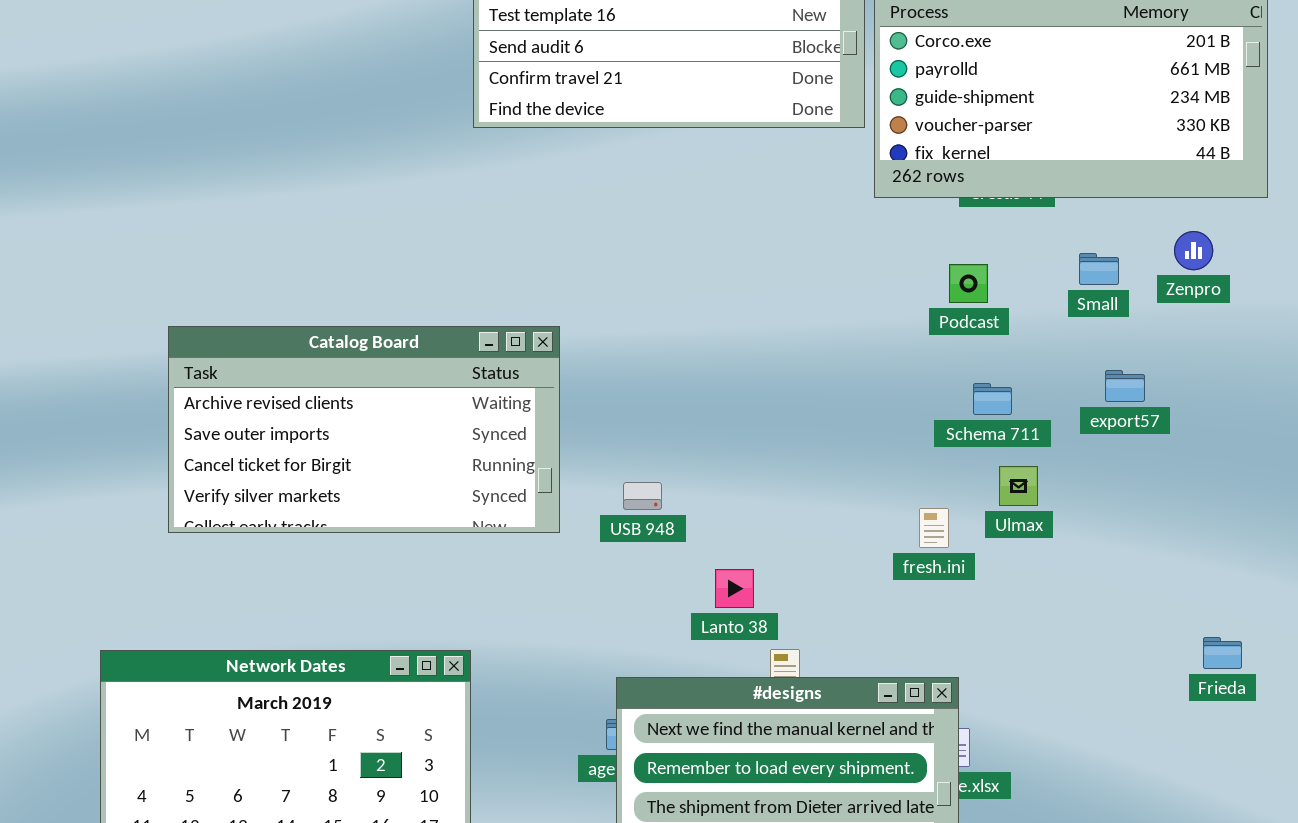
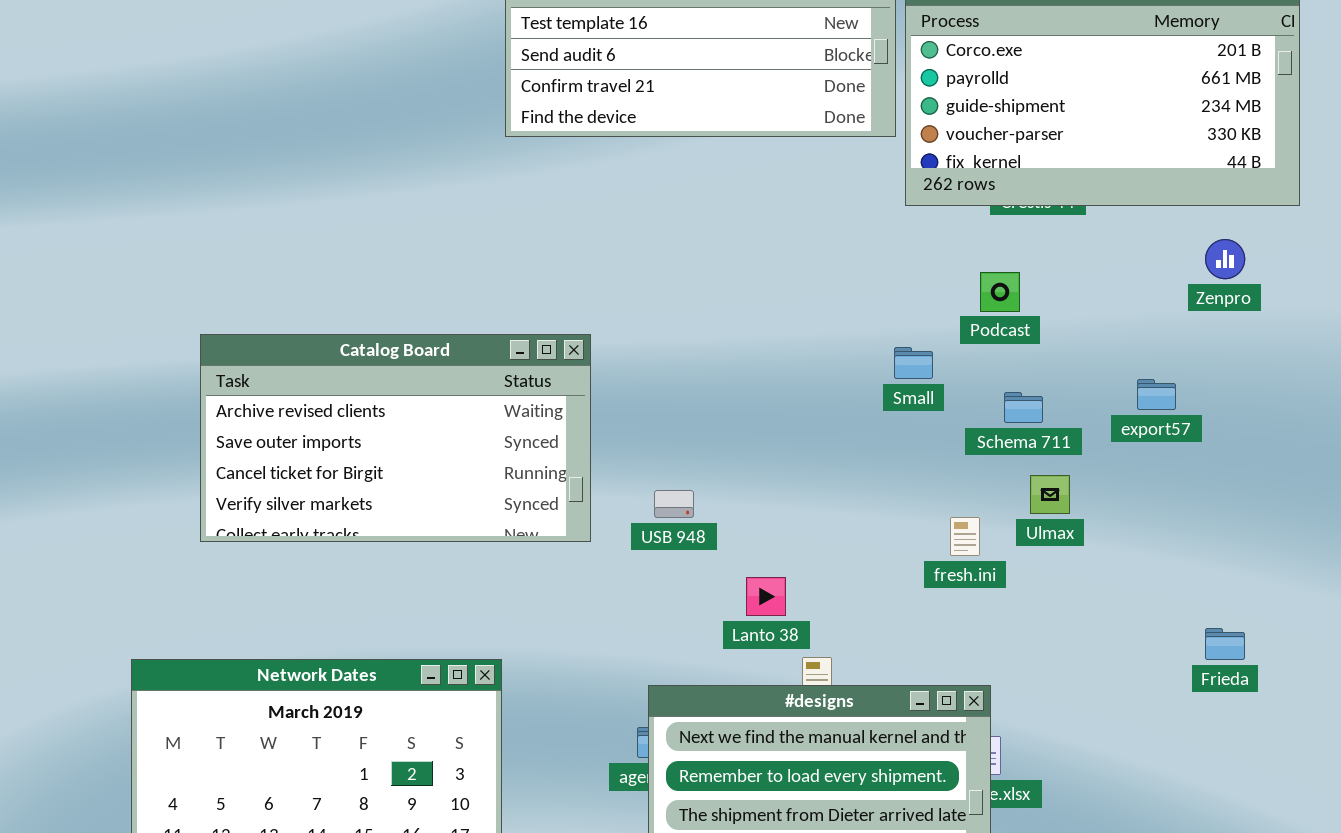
Small: [1079,253,1119,285] -> [894,347,933,379], moved
Frieda: [1203,637,1242,669] -> [1205,628,1245,660], moved

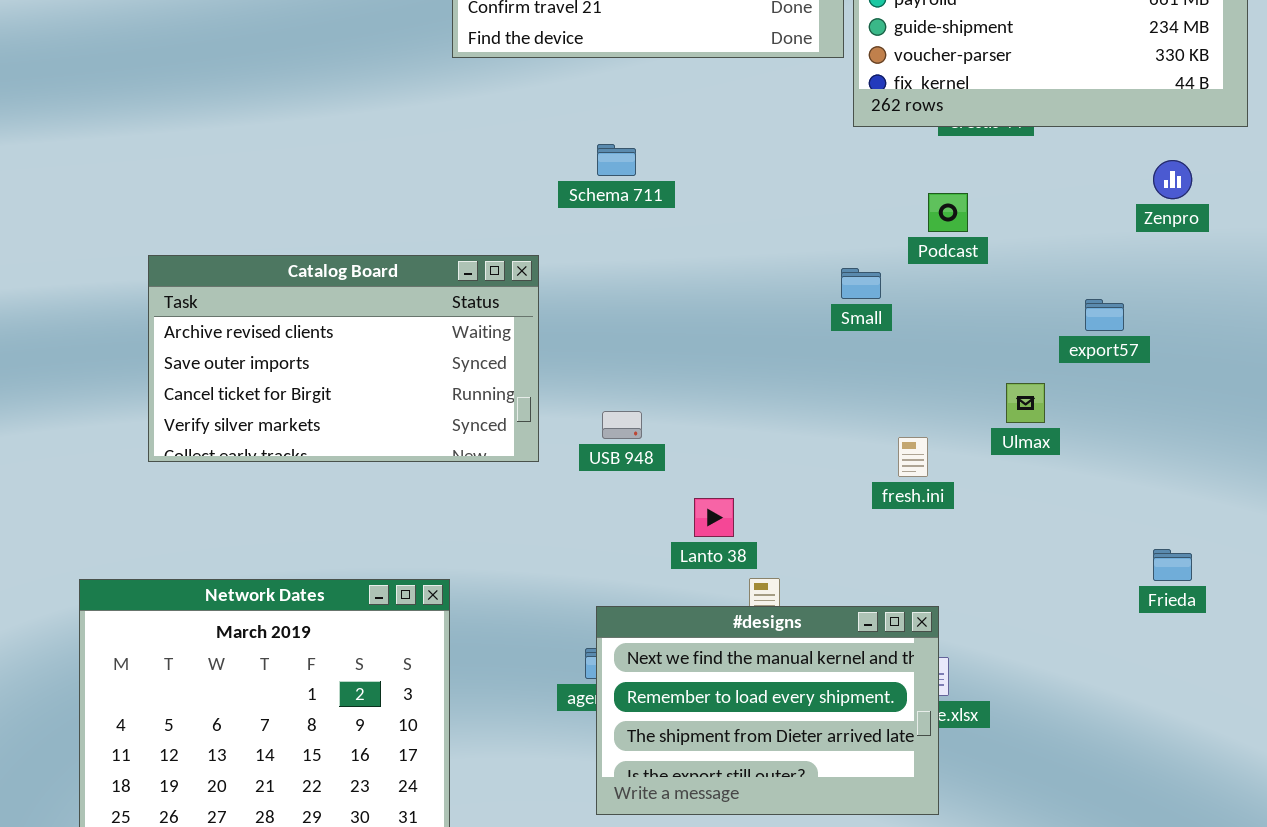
Schema 711: [1004,392,1043,423] -> [597,144,636,176], moved
Ulmax: [1030,475,1070,514] -> [1006,383,1045,423], moved

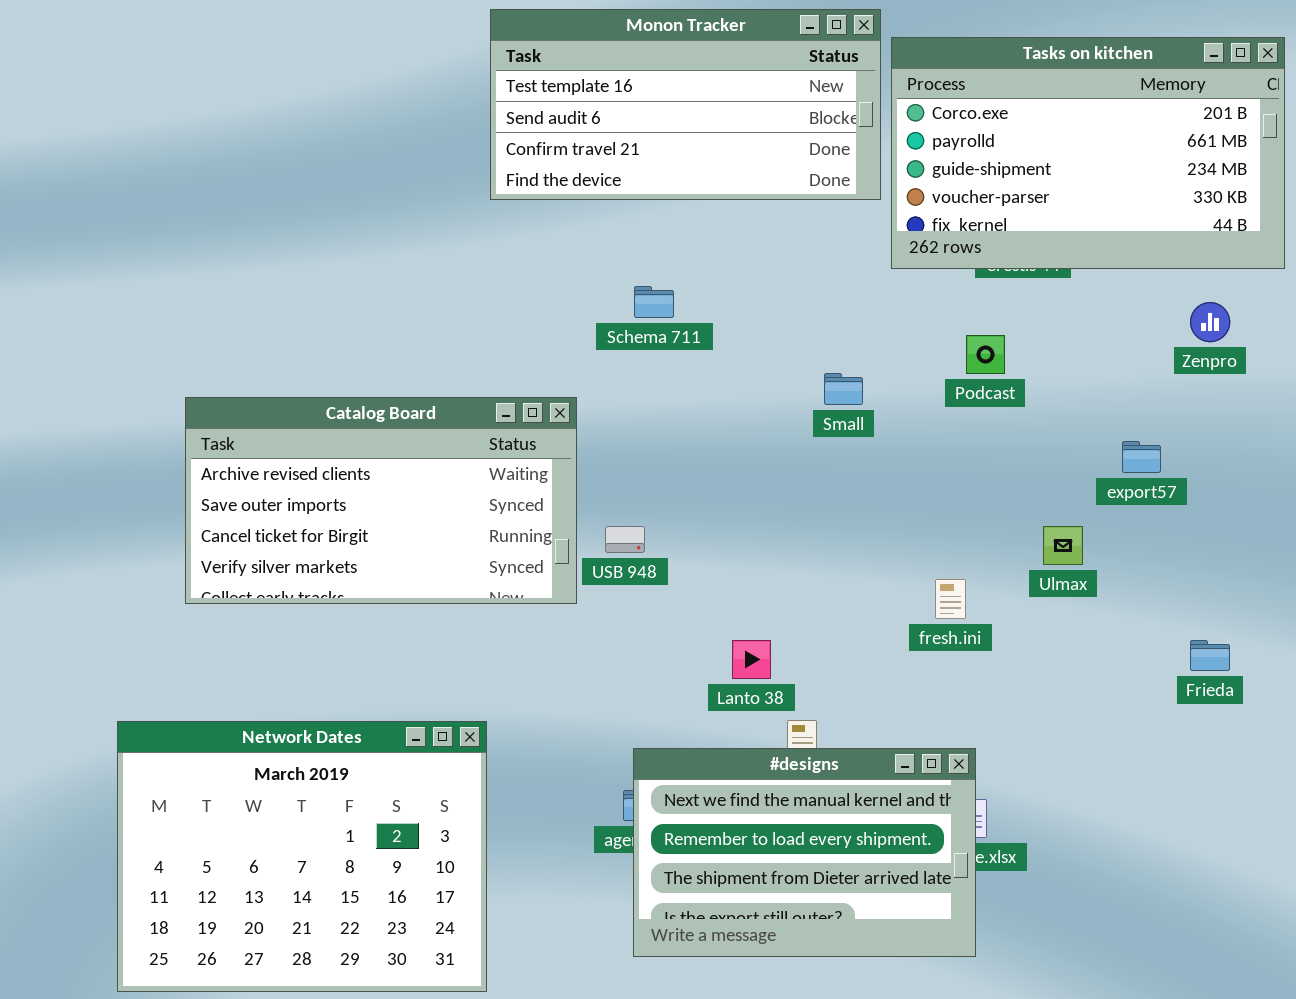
Small: [841,268,881,299] -> [824,373,863,405], moved
USB 948: [602,411,642,439] -> [605,526,645,553], moved
Frieda: [1153,549,1192,581] -> [1190,640,1230,671], moved

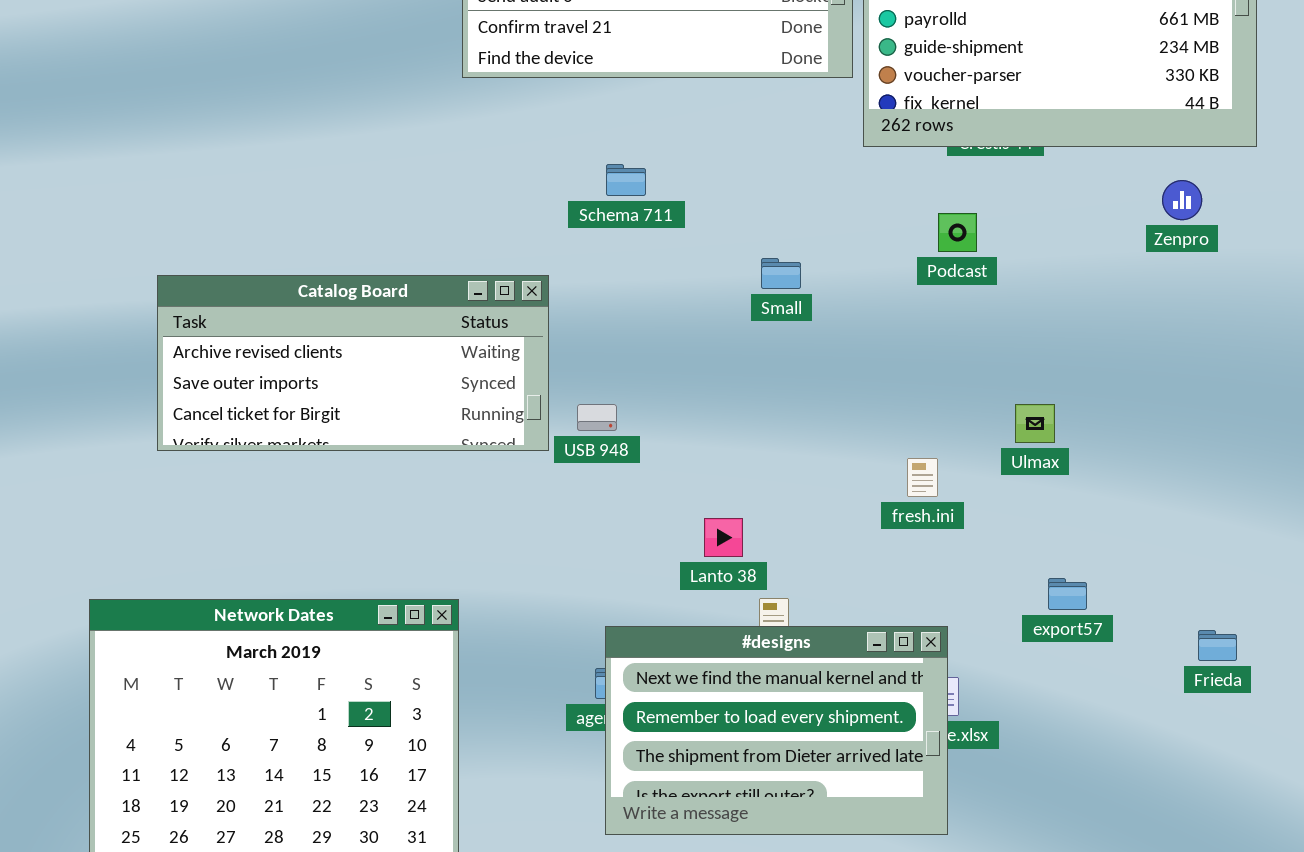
Small: [824,373,863,405] -> [761,258,801,289], moved
Catalog Board: [185,397,577,604] -> [157,275,549,451], resized
export57: [1122,441,1161,473] -> [1048,578,1087,610], moved
Frieda: [1190,640,1230,671] -> [1198,630,1237,661], moved

